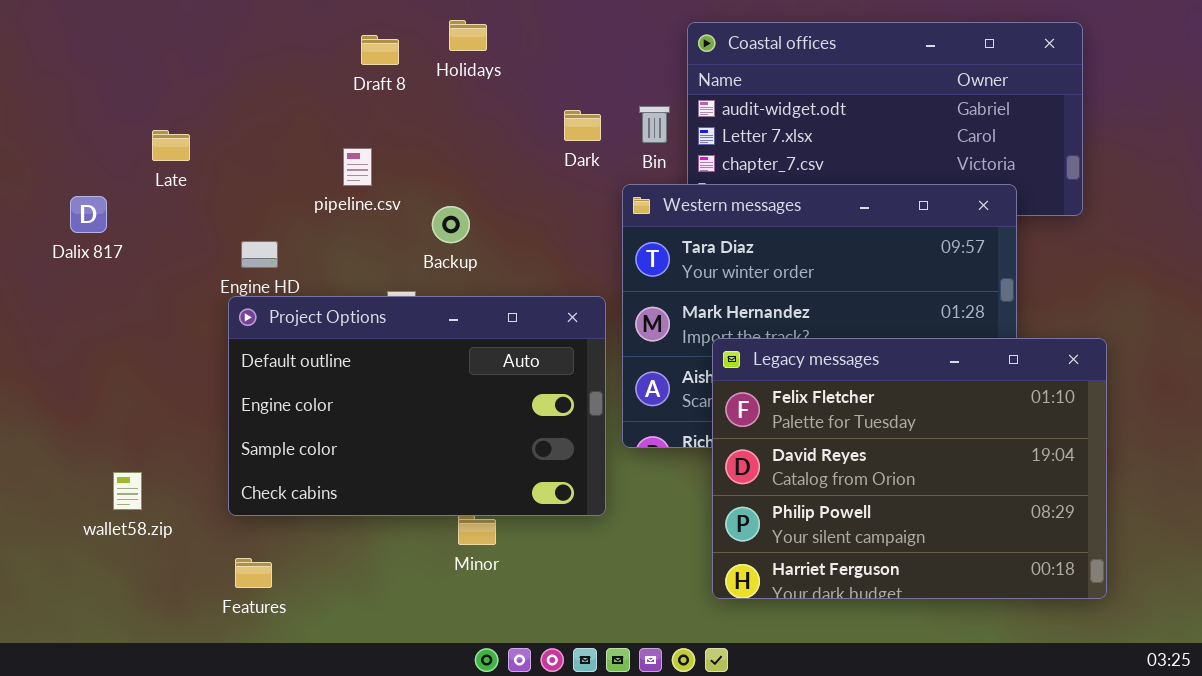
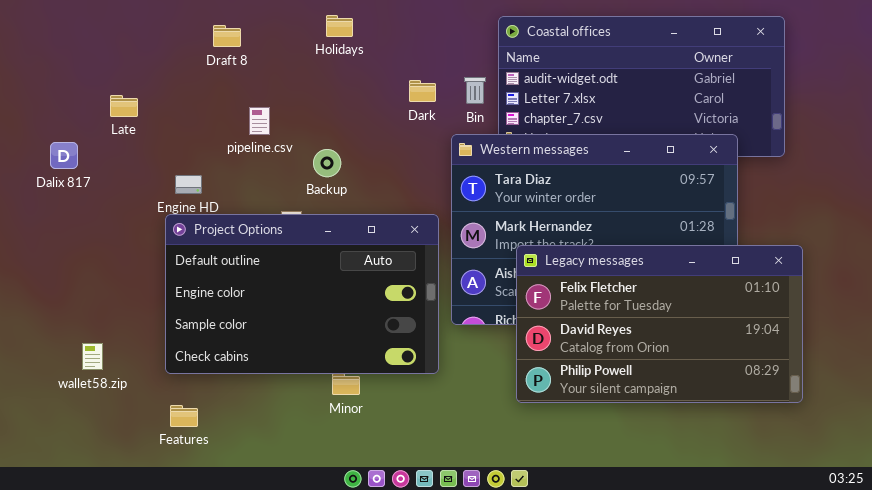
Draft 8: [361,35,399,65] -> [213,25,241,47], moved
Legacy messages: [712,338,1107,599] -> [516,245,803,403], resized

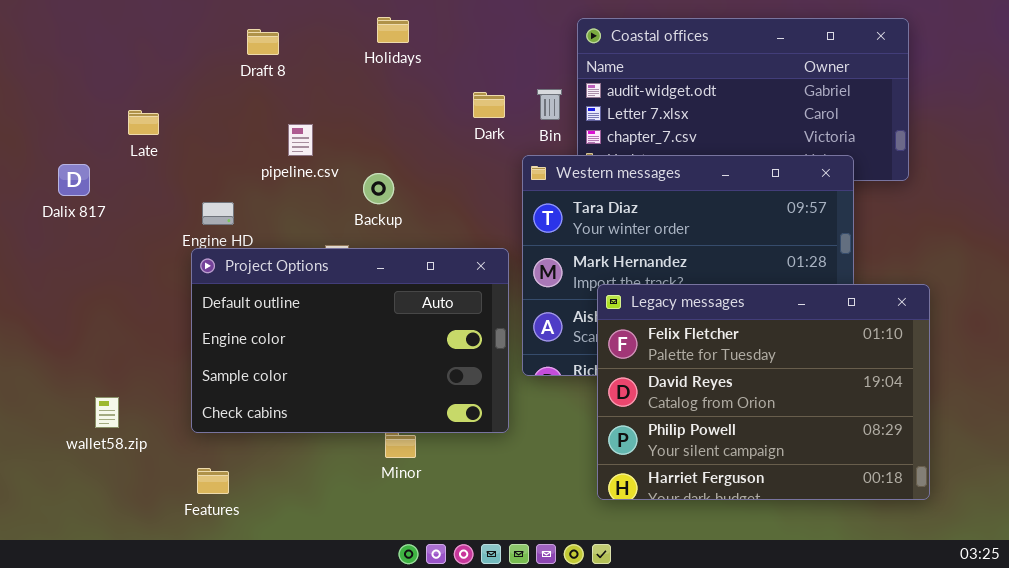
Legacy messages: [516,245,803,403] -> [597,284,930,500], resized

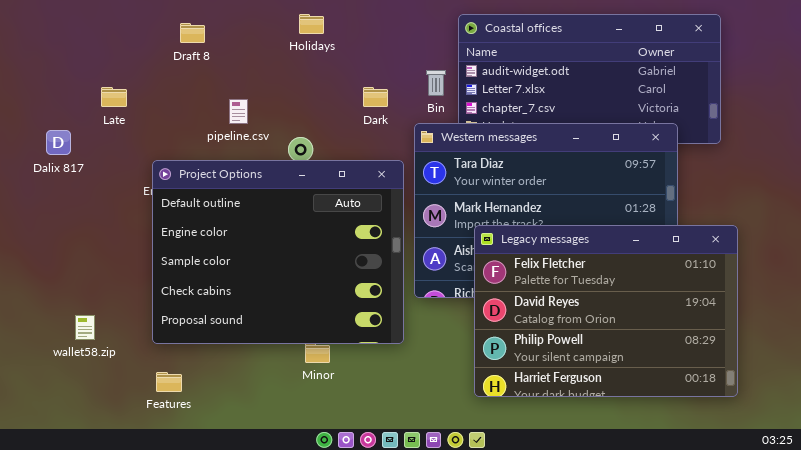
Draft 8: [247,29,279,55] -> [180,23,205,43], moved
Dark: [473,92,505,118] -> [363,87,388,107], moved
Project Options: [191,248,509,433] -> [152,160,404,344], resized

